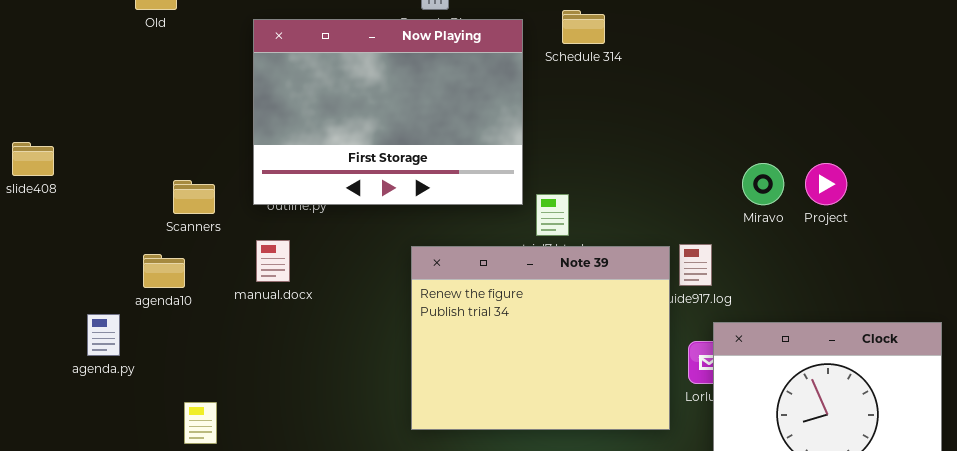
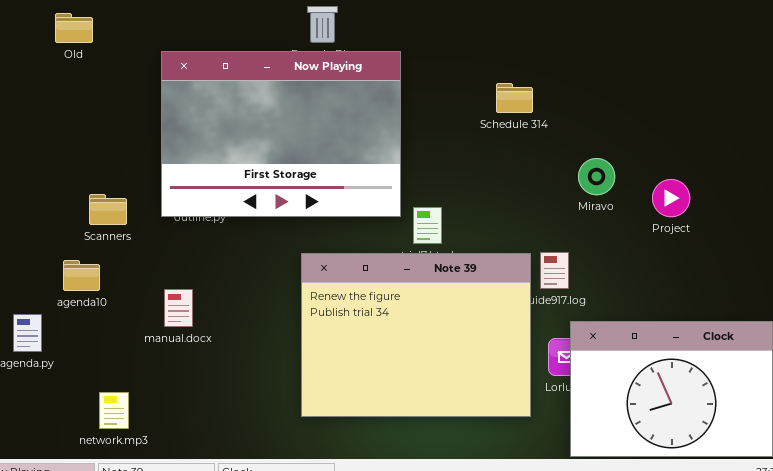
Schedule 314: [562,10,605,44] -> [496,83,533,113], moved
Miravo: [742,163,784,205] -> [578,158,615,195], moved
manual.docx: [256,240,290,282] -> [164,289,193,327], moved

